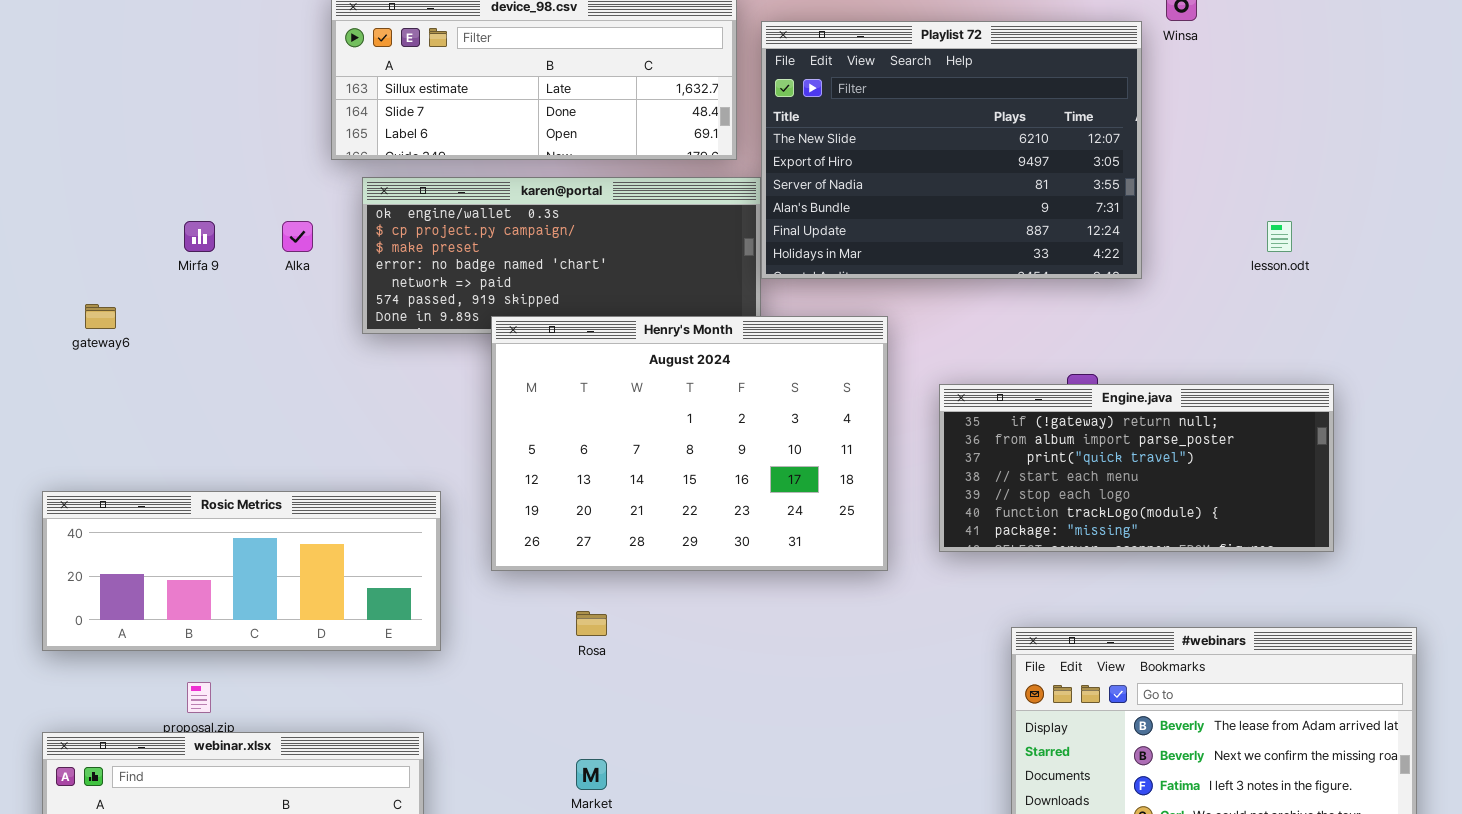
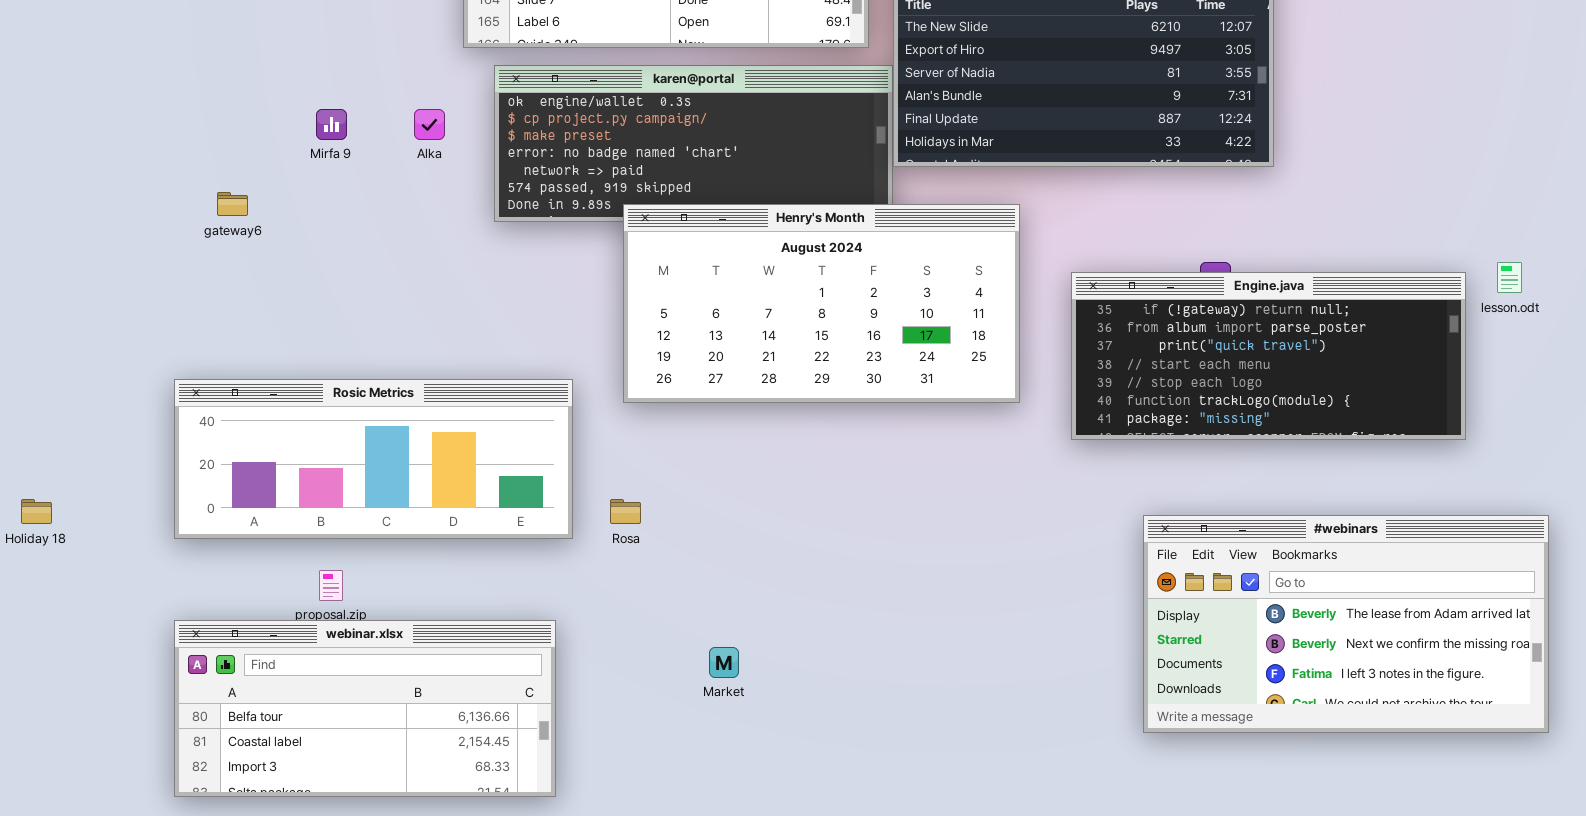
lesson.odt: [1267,221,1292,252] -> [1497,262,1522,293], moved
Henry's Month: [491,316,888,571] -> [623,204,1020,403], resized
Rosa: [576,611,607,636] -> [610,499,641,524], moved

